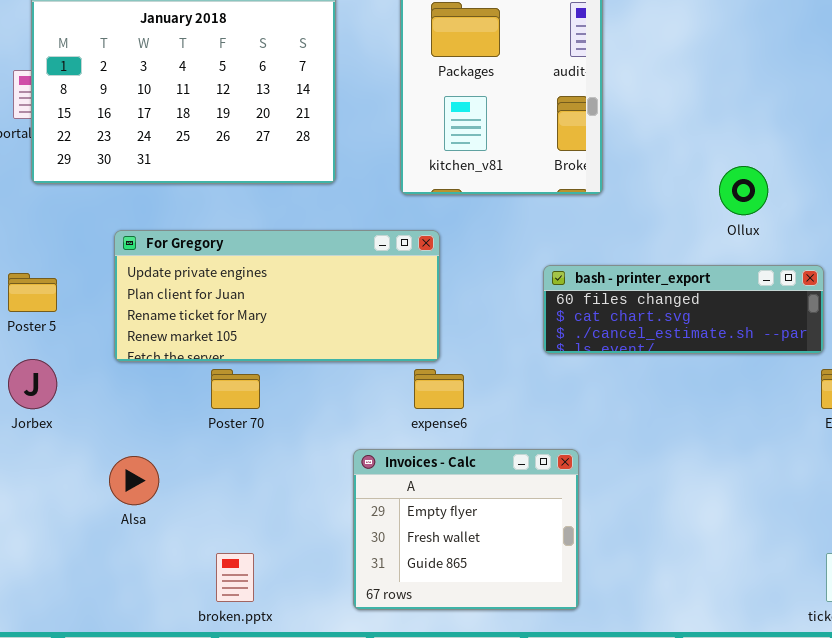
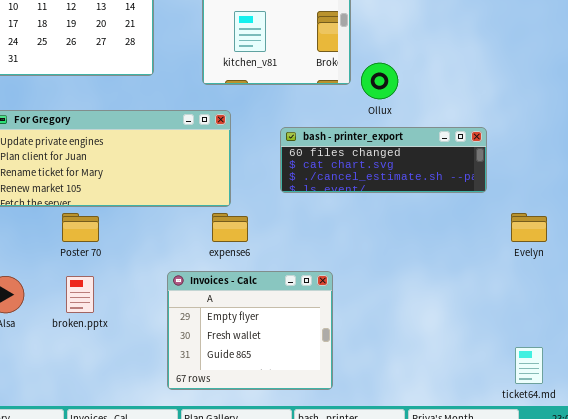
Ollux: [719,166,768,215] -> [361,63,398,99], moved
bash - printer_export: [543,265,824,354] -> [280,127,487,193], moved
broken.pptx: [216,553,254,602] -> [66,276,94,313], moved

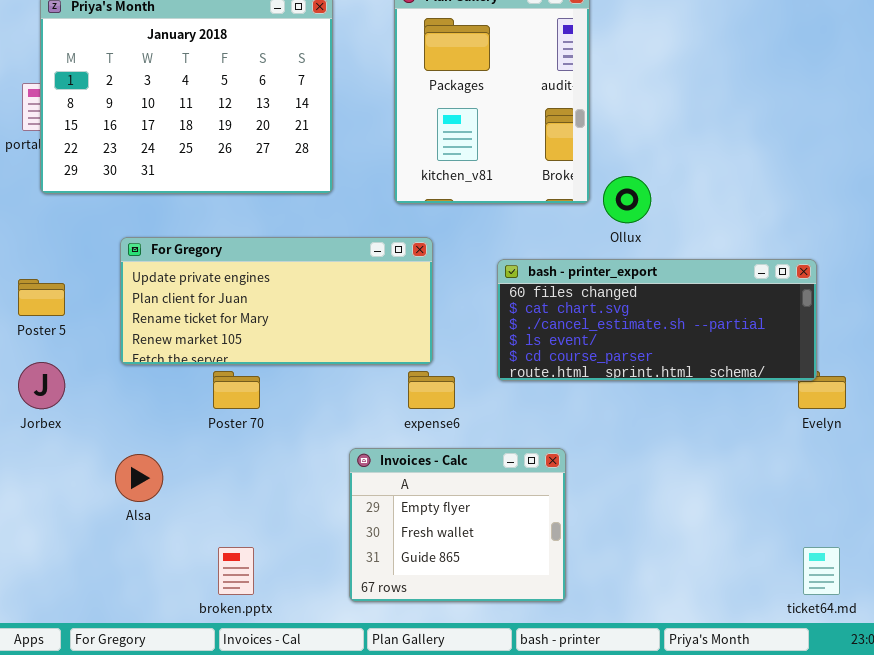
bash - printer_export: [280,127,487,193] -> [497,259,817,381], resized
broken.pptx: [66,276,94,313] -> [218,547,254,595], moved

